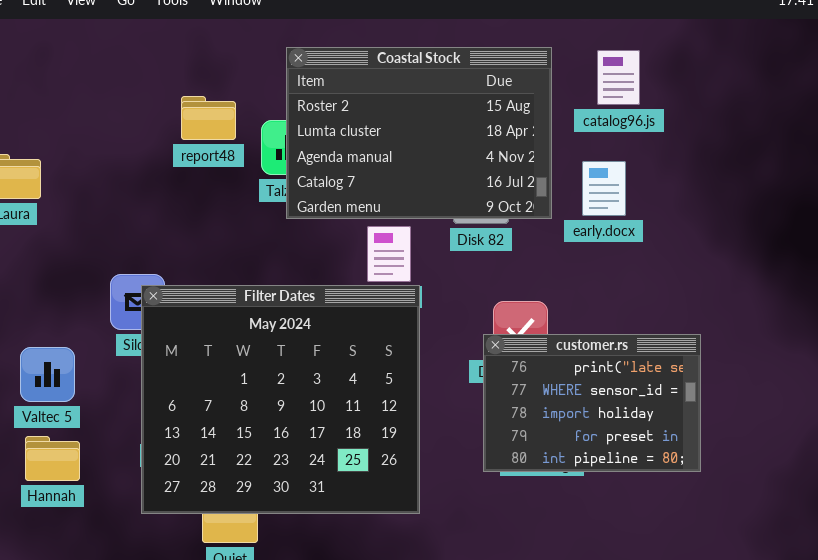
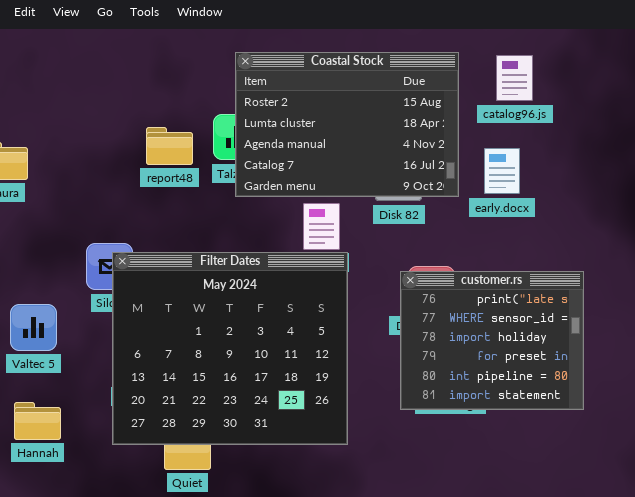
report48: [181,96,236,140] -> [146,127,193,165], moved
customer.rs: [483,334,701,472] -> [400,271,584,410], resized
Hannah: [25,436,80,481] -> [14,402,61,440], moved

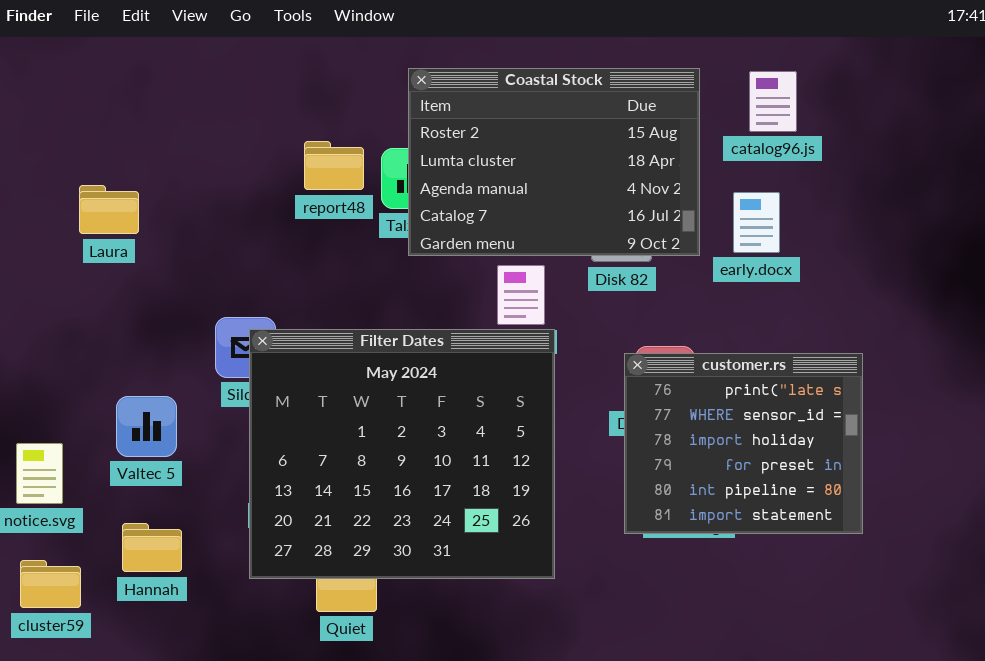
report48: [146,127,193,165] -> [304,141,364,190], moved

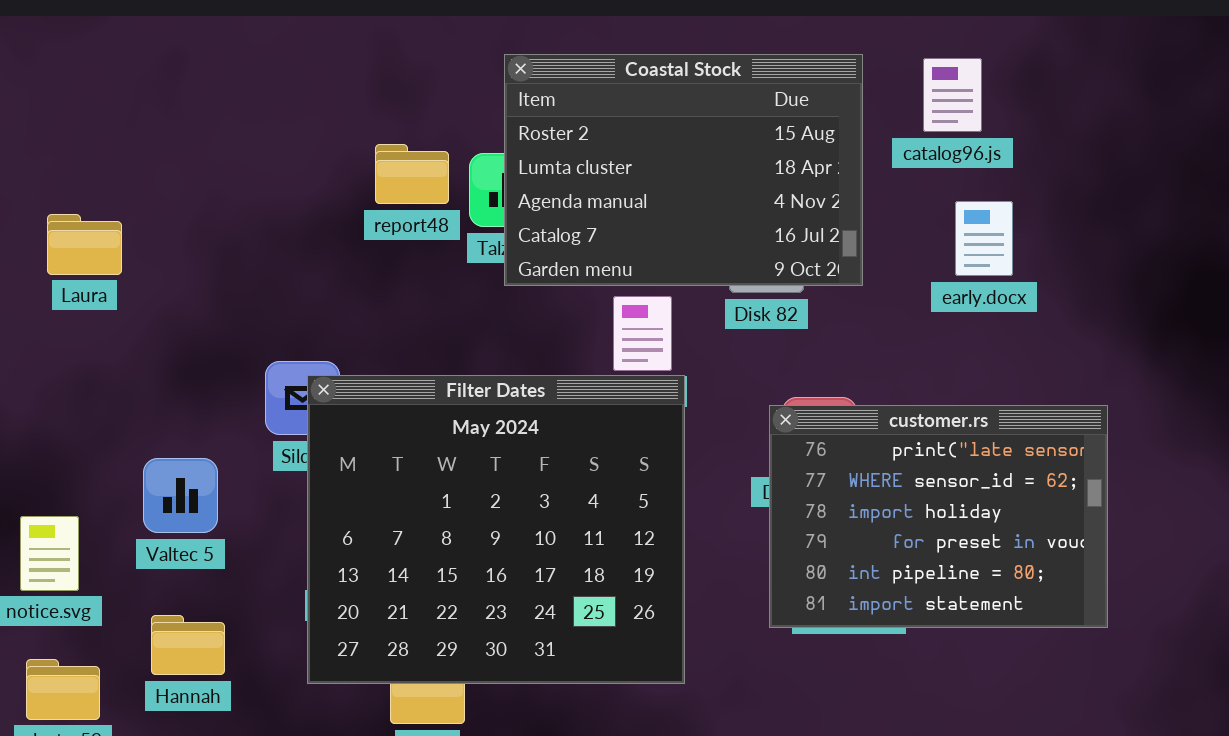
Laura: [79,185,139,234] -> [47,214,122,275], moved
early.docx: [733,192,780,253] -> [955,201,1013,276], moved
customer.rs: [624,353,863,534] -> [769,405,1108,628], resized

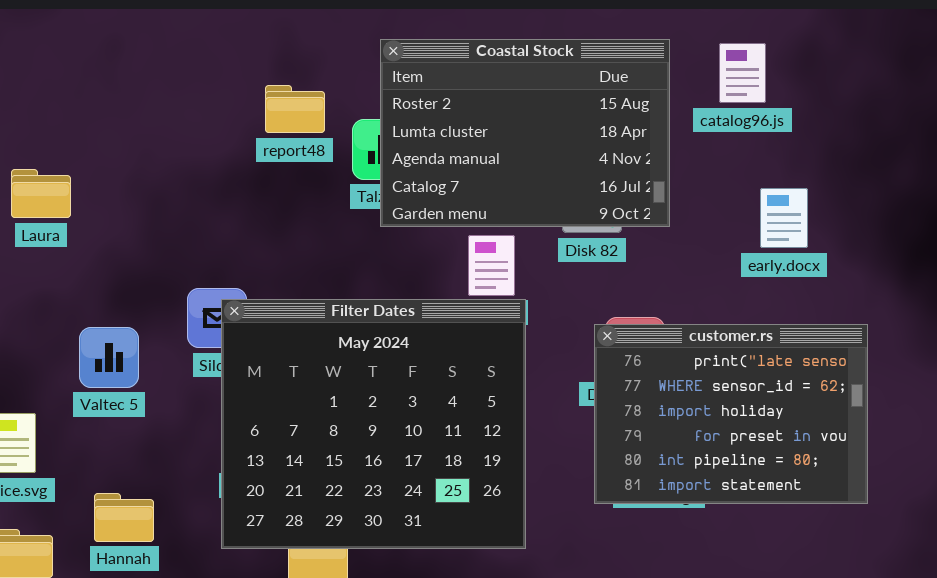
report48: [375,144,449,204] -> [265,85,325,133], moved
early.docx: [955,201,1013,276] -> [760,188,808,248], moved
Valtec 5: [143,458,218,533] -> [79,327,139,388], moved

